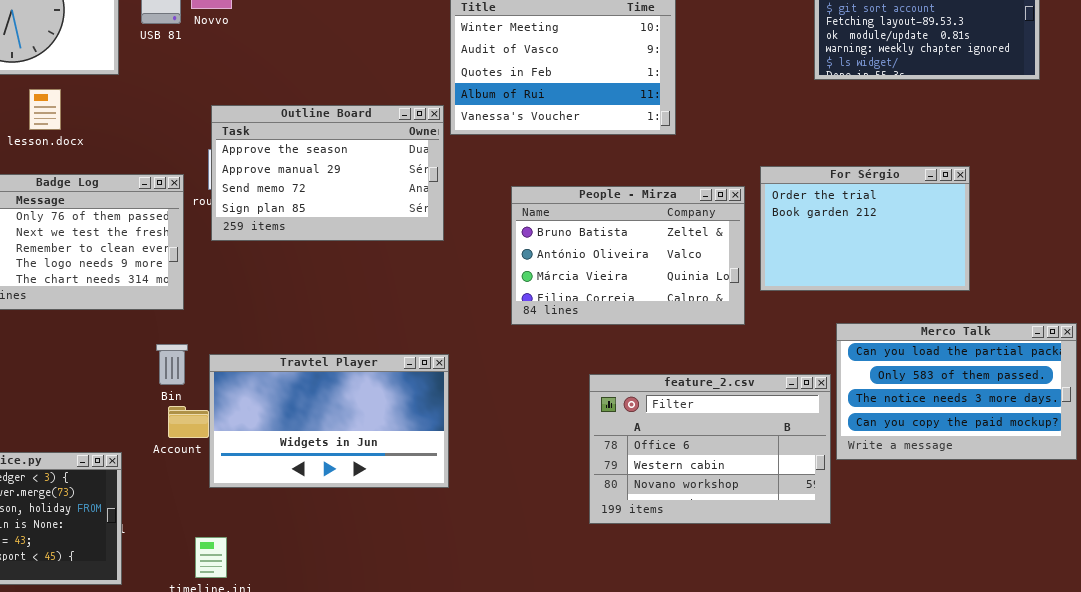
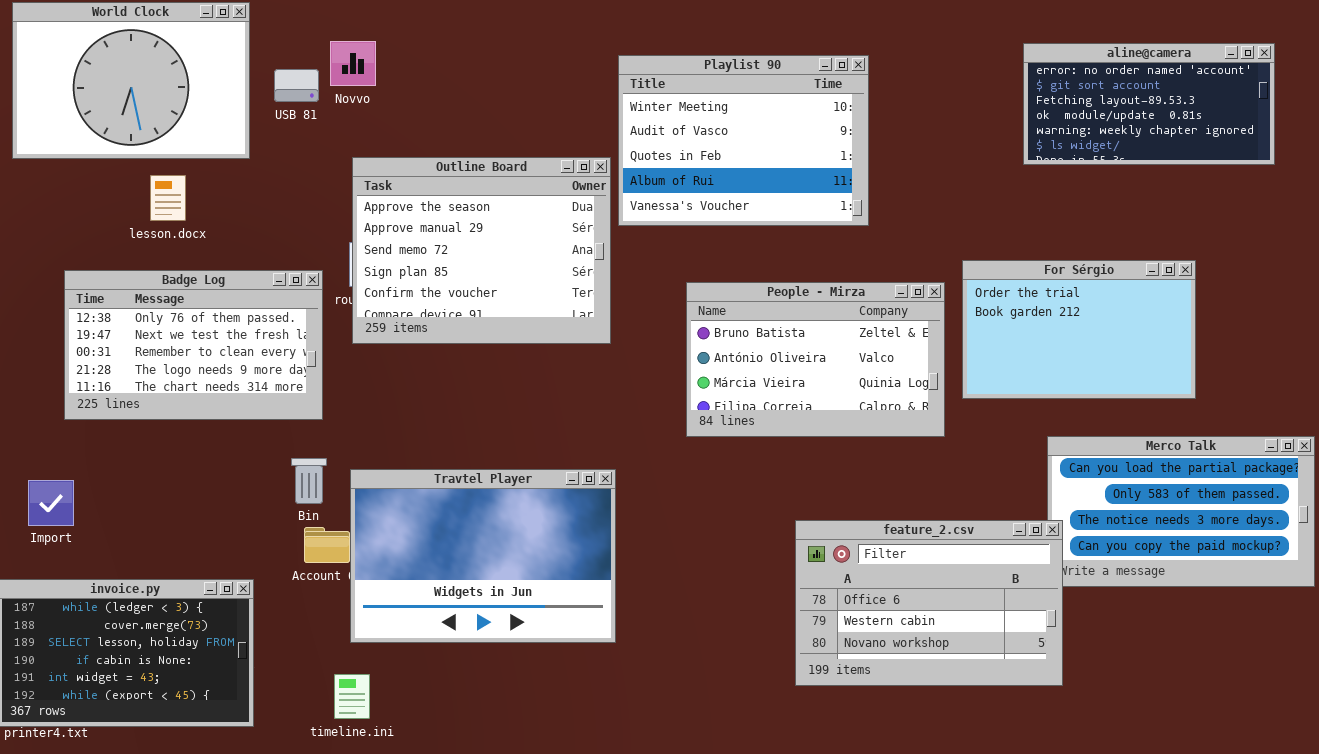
Outline Board: [211,105,444,241] -> [352,157,611,344], resized
Travtel Player: [209,354,449,488] -> [350,469,616,643], resized
feature_2.csv: [589,374,831,524] -> [795,520,1063,686], moved

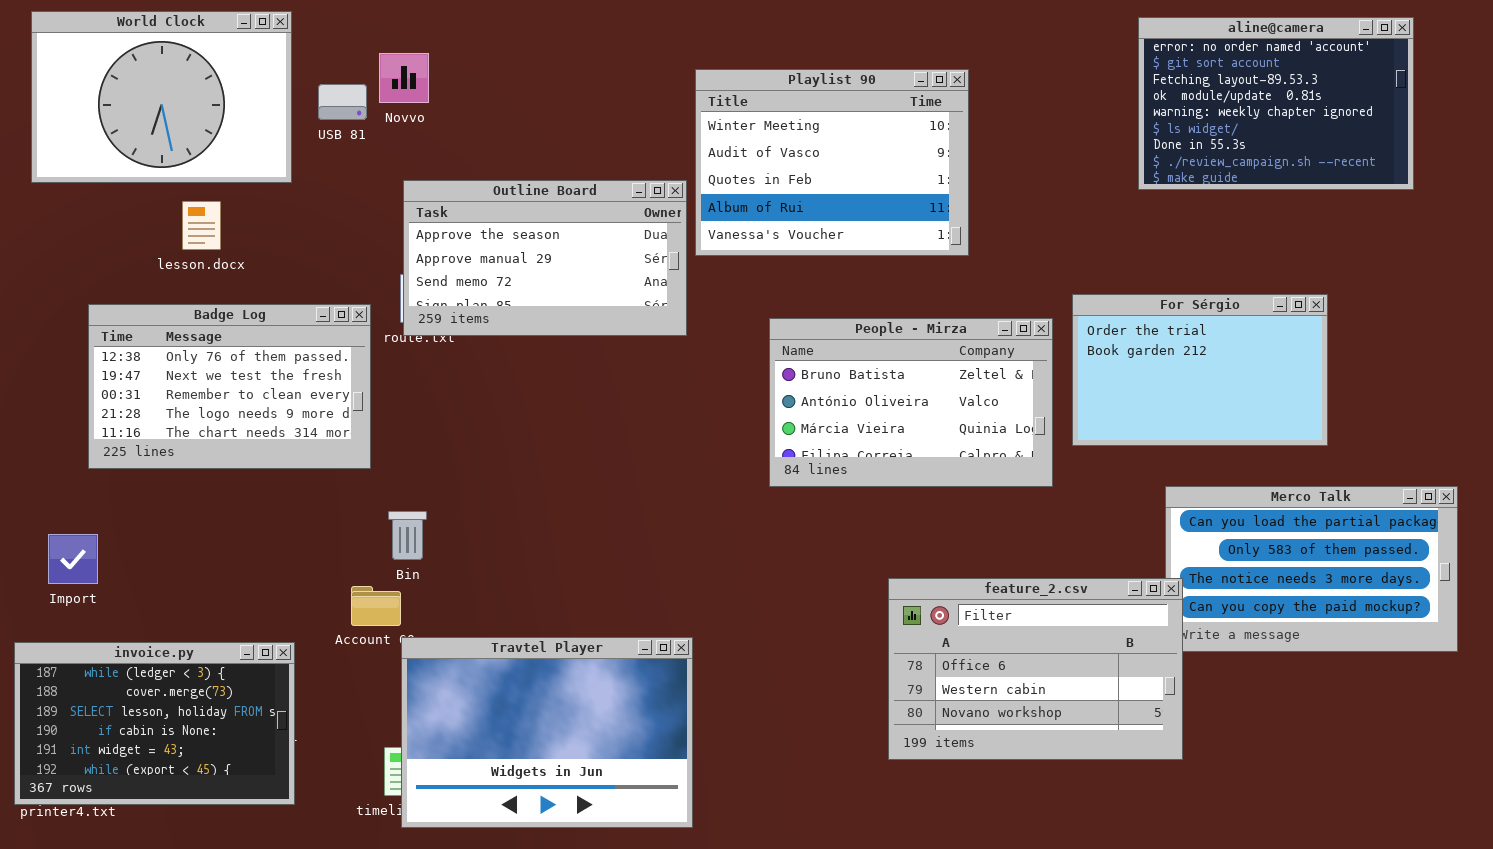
aline@camera: [1023,43,1275,165] -> [1138,17,1414,190], resized
Outline Board: [352,157,611,344] -> [403,180,687,336], resized
Bin: [291,458,327,504] -> [388,511,427,560], moved
Travtel Player: [350,469,616,643] -> [401,637,693,828], moved

